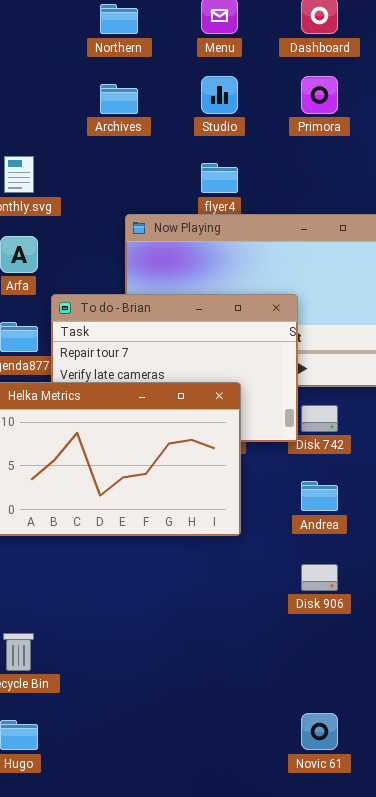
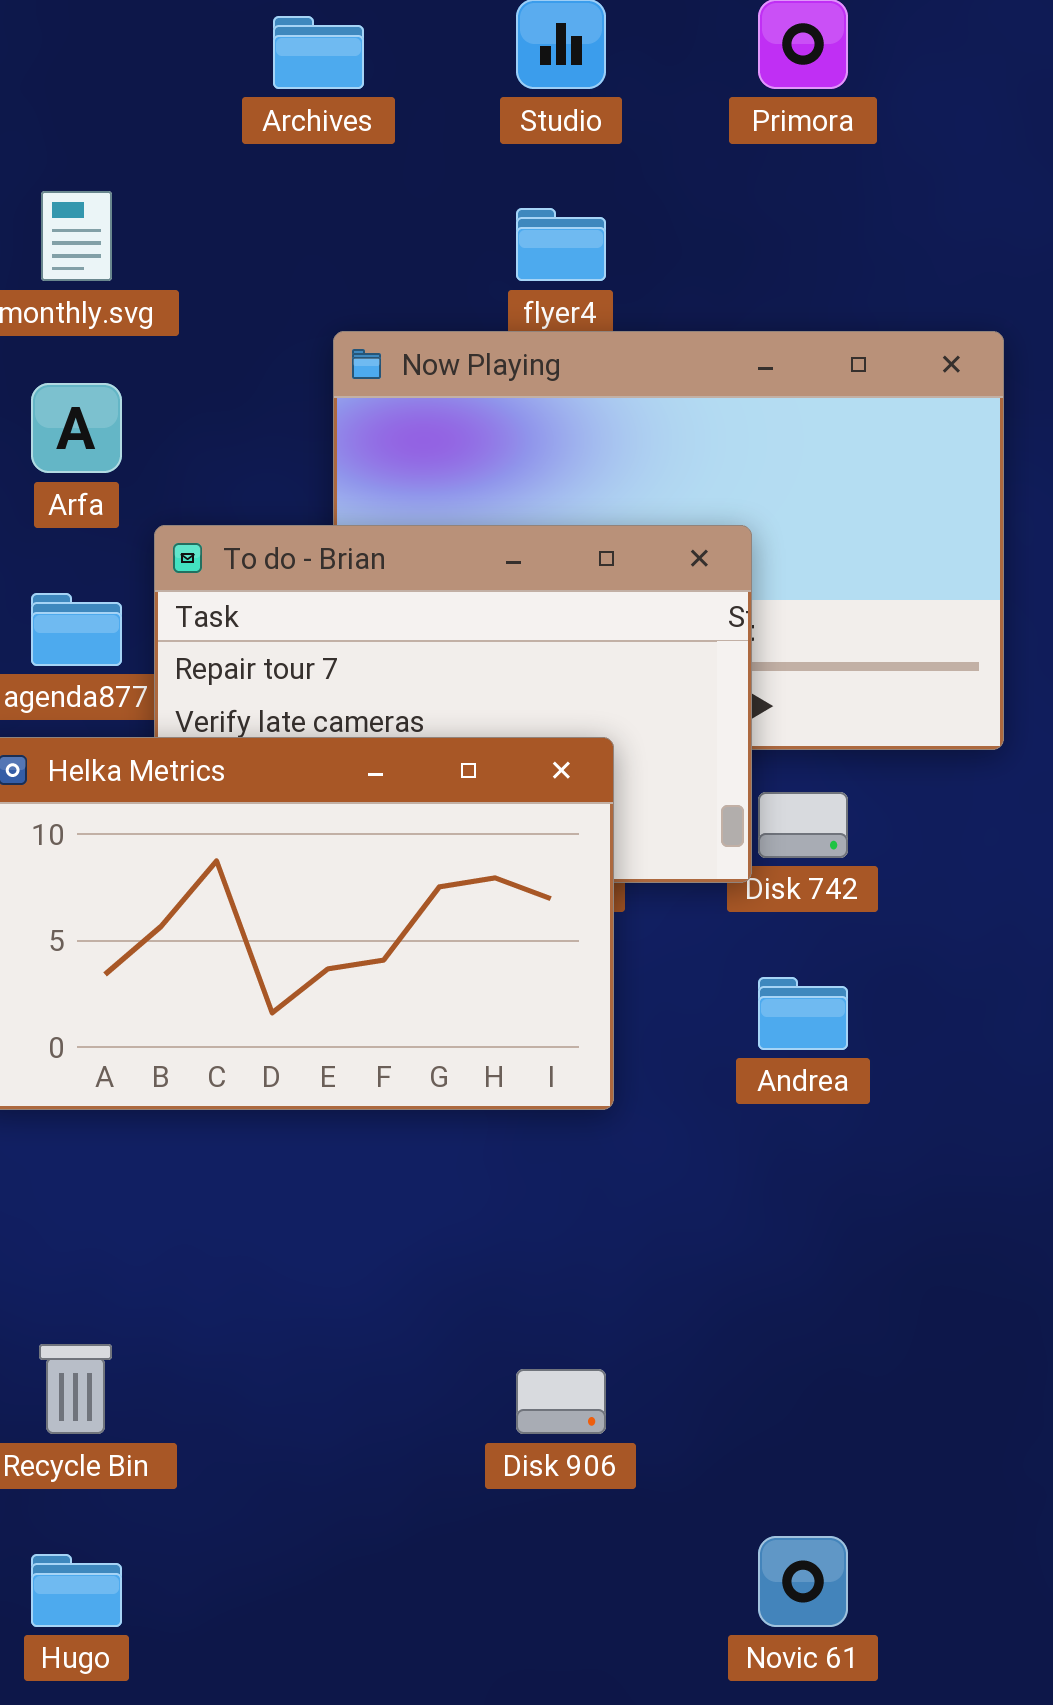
Disk 906: [301,564,338,591] -> [516,1369,606,1434], moved

